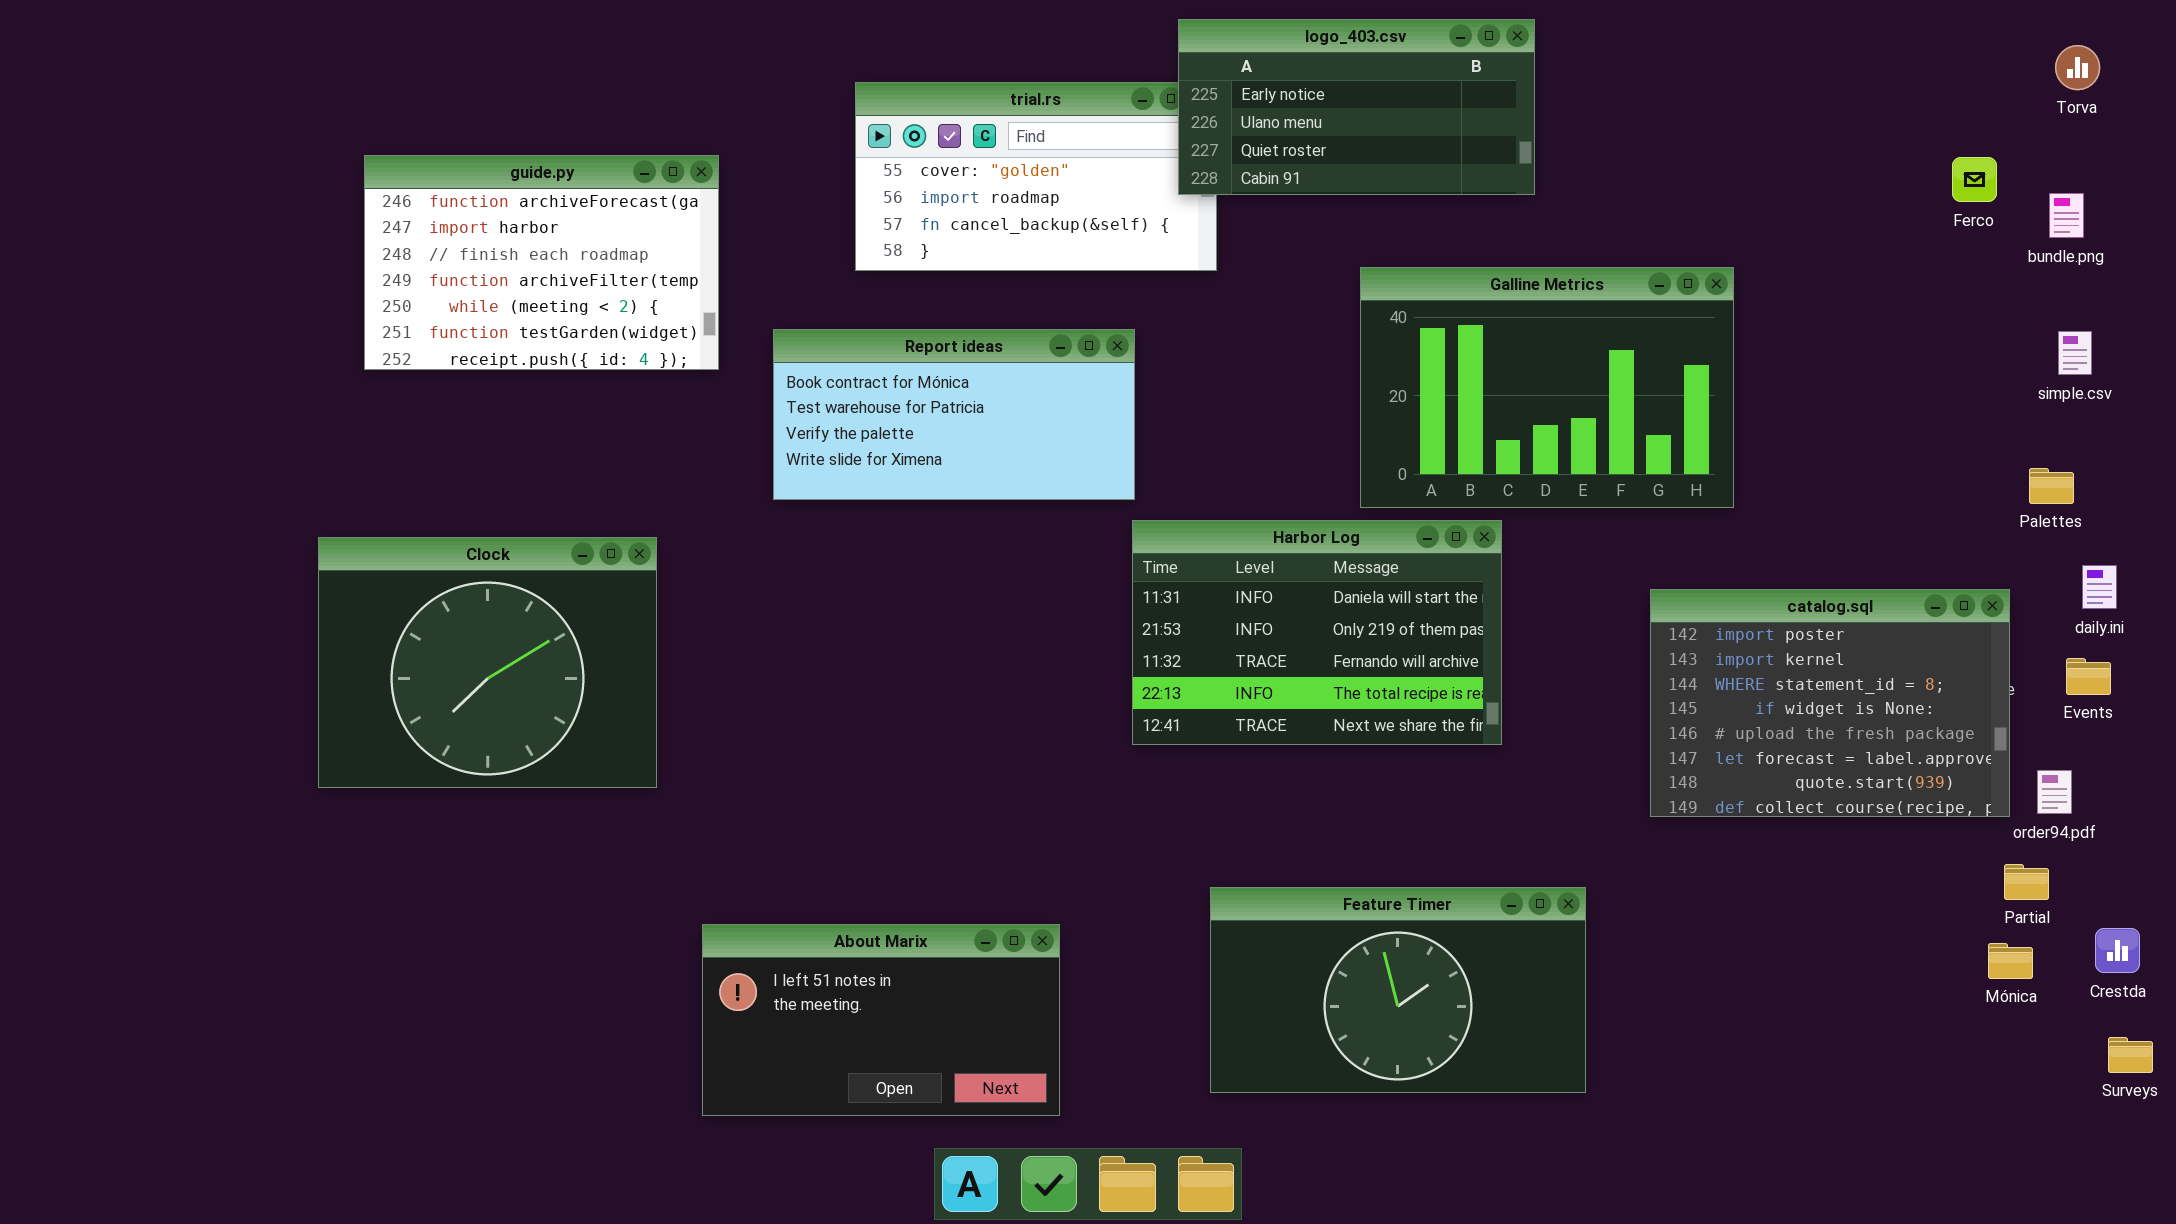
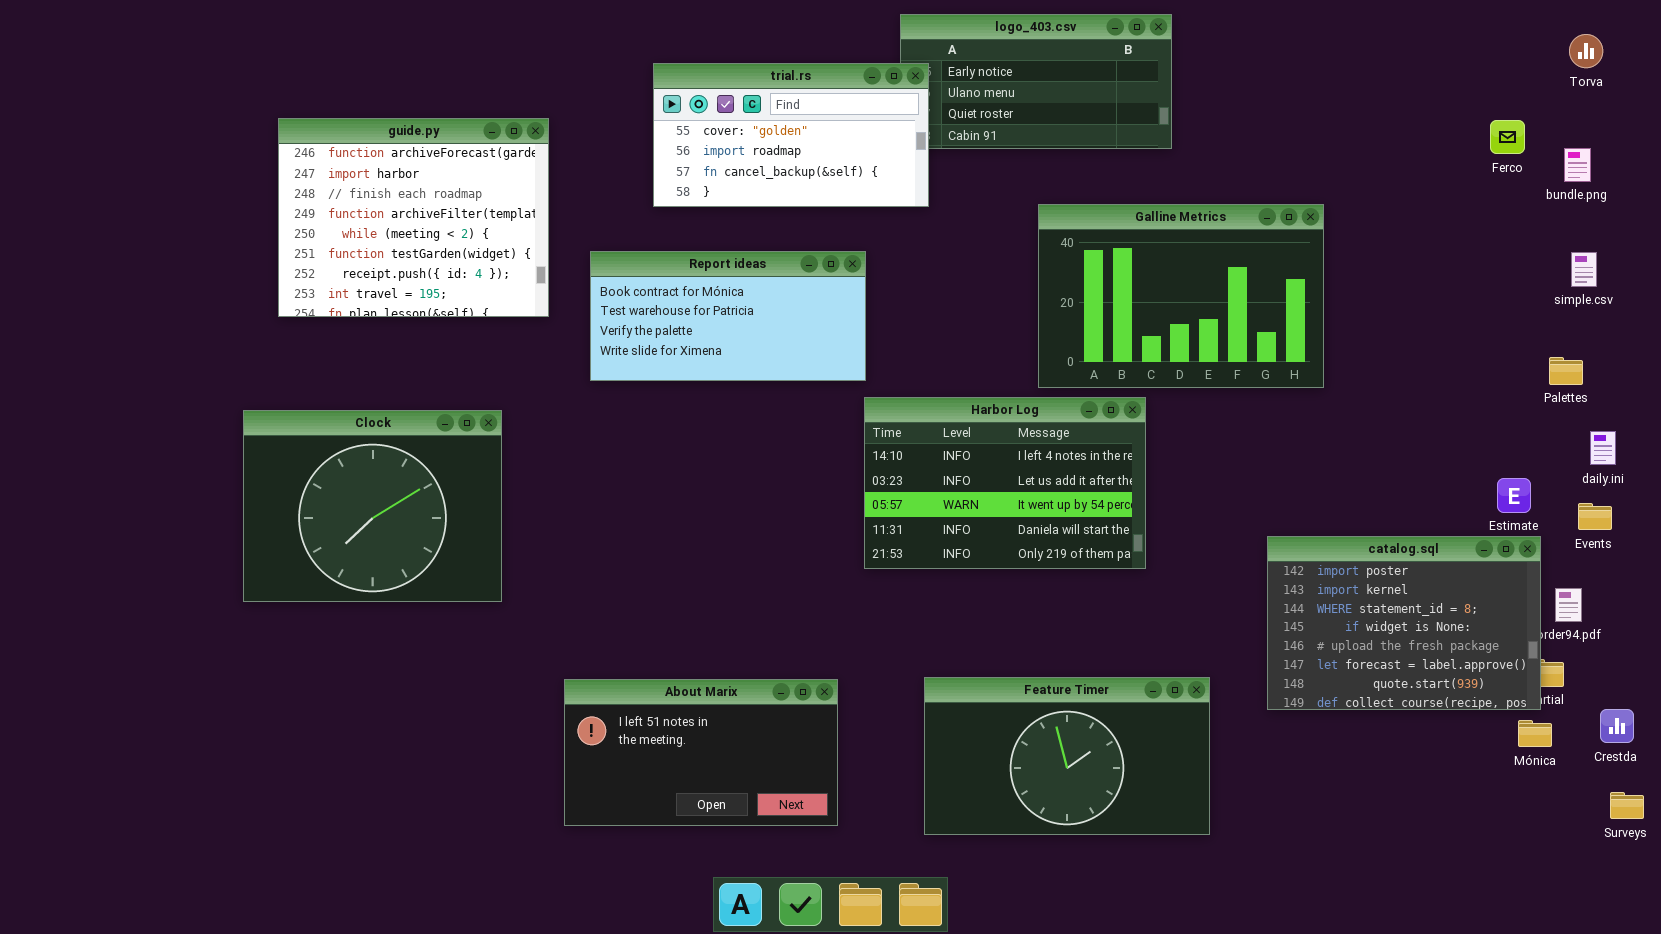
trial.rs: [855,82,1217,271] -> [653,63,929,207], raised
guide.py: [364,155,719,370] -> [278,118,549,317], resized
Harbor Log: [1132,520,1502,745] -> [864,397,1146,569], scrolled up 3 rows
catalog.sql: [1650,589,2010,817] -> [1267,536,1541,710], moved
About Marix: [702,924,1060,1116] -> [564,679,838,826], moved

